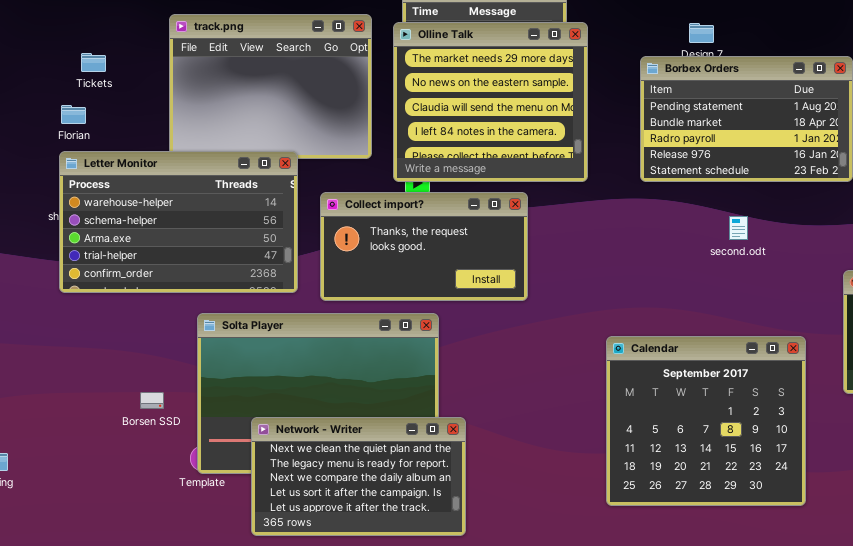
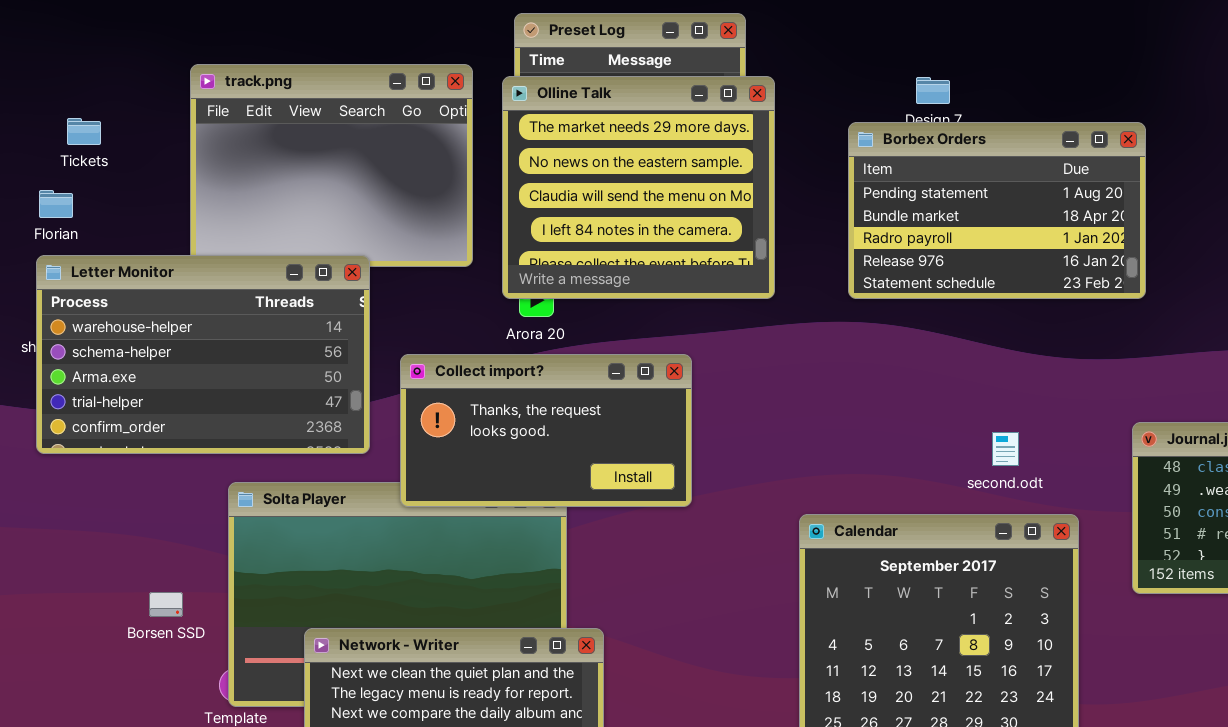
Collect import?: [320,192,528,301] -> [400,354,692,507], moved
second.odt: [729,216,748,240] -> [992,432,1019,466], moved

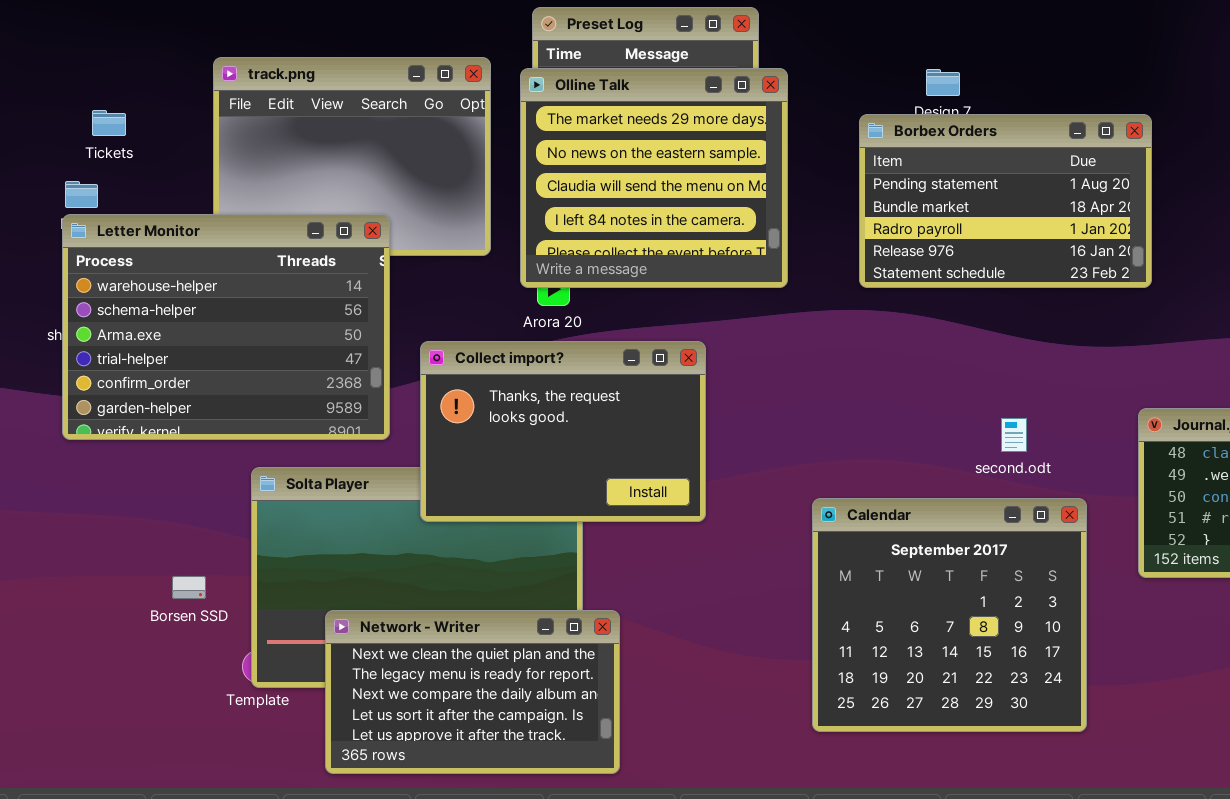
Letter Monitor: [36,255,370,454] -> [62,214,390,440], resized
Collect import?: [400,354,692,507] -> [420,341,706,522], resized

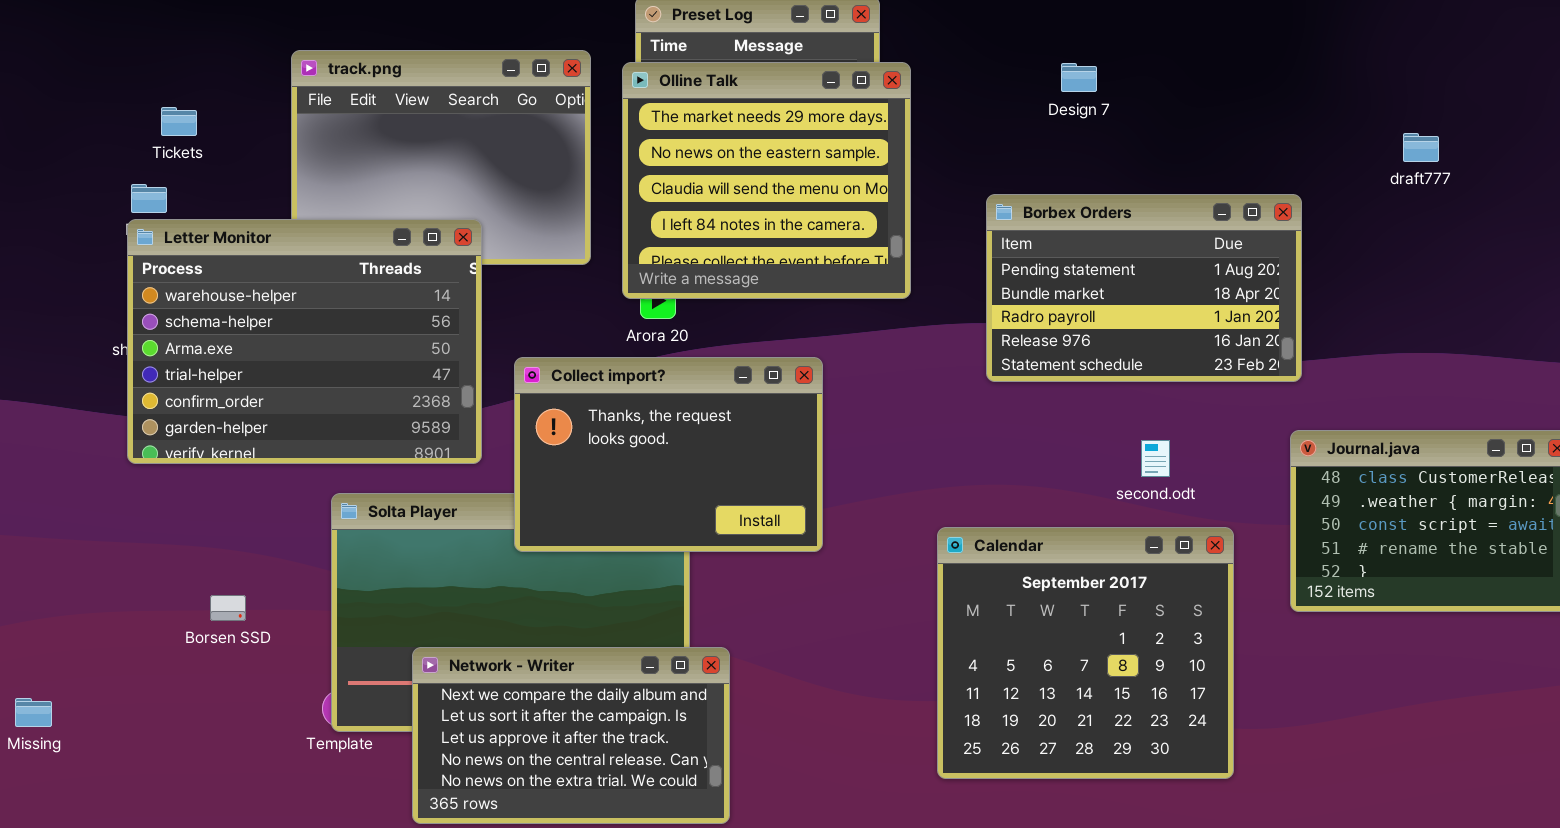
Borbex Orders: [859,114,1152,288] -> [986,194,1302,382], moved
Borsen SSD: [172,576,206,599] -> [210,595,246,621], moved
Network - Writer: [325,610,620,774] -> [412,647,730,824], scrolled down 2 rows

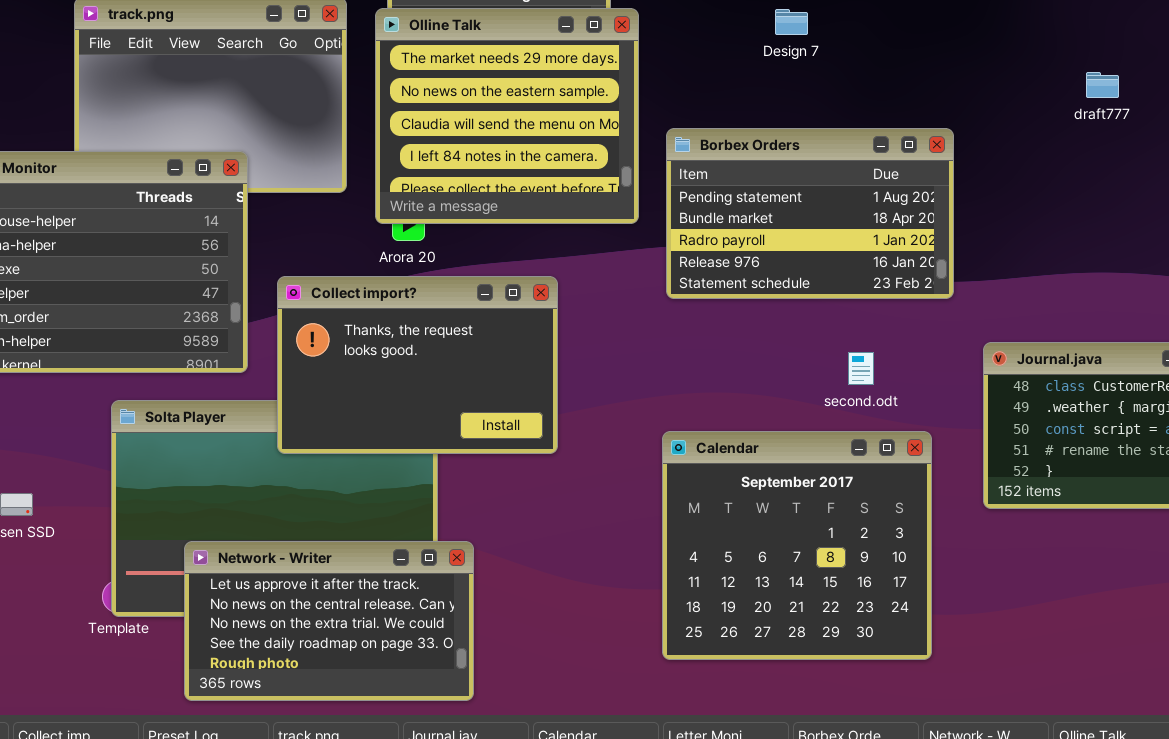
Borbex Orders: [986,194,1302,382] -> [666,128,954,299], moved
Network - Writer: [412,647,730,824] -> [184,541,474,701], scrolled down 2 rows

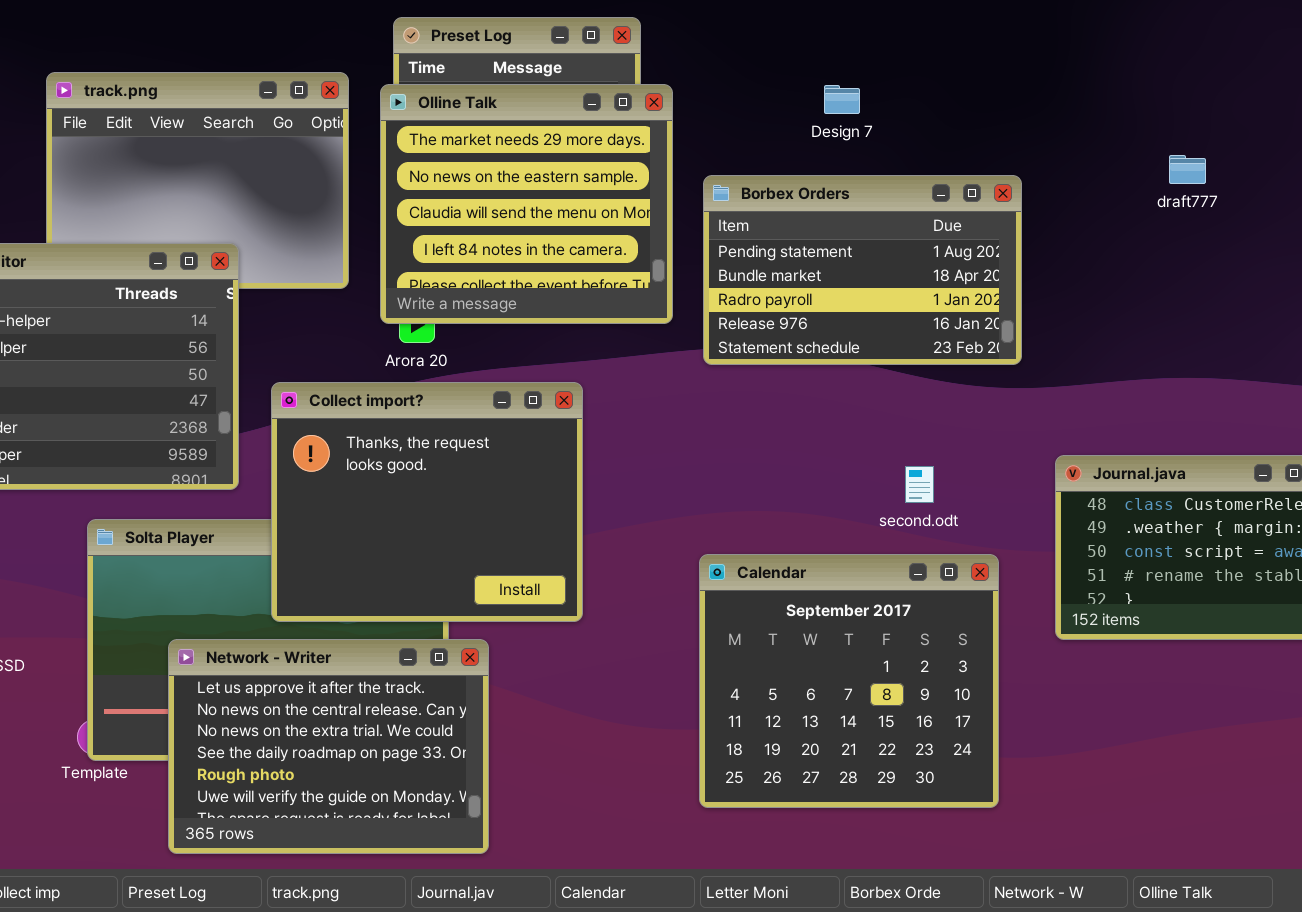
Borbex Orders: [666,128,954,299] -> [703,175,1022,365], moved
Collect import?: [277,276,558,454] -> [271,382,583,622], resized
Network - Writer: [184,541,474,701] -> [168,639,489,854], resized

